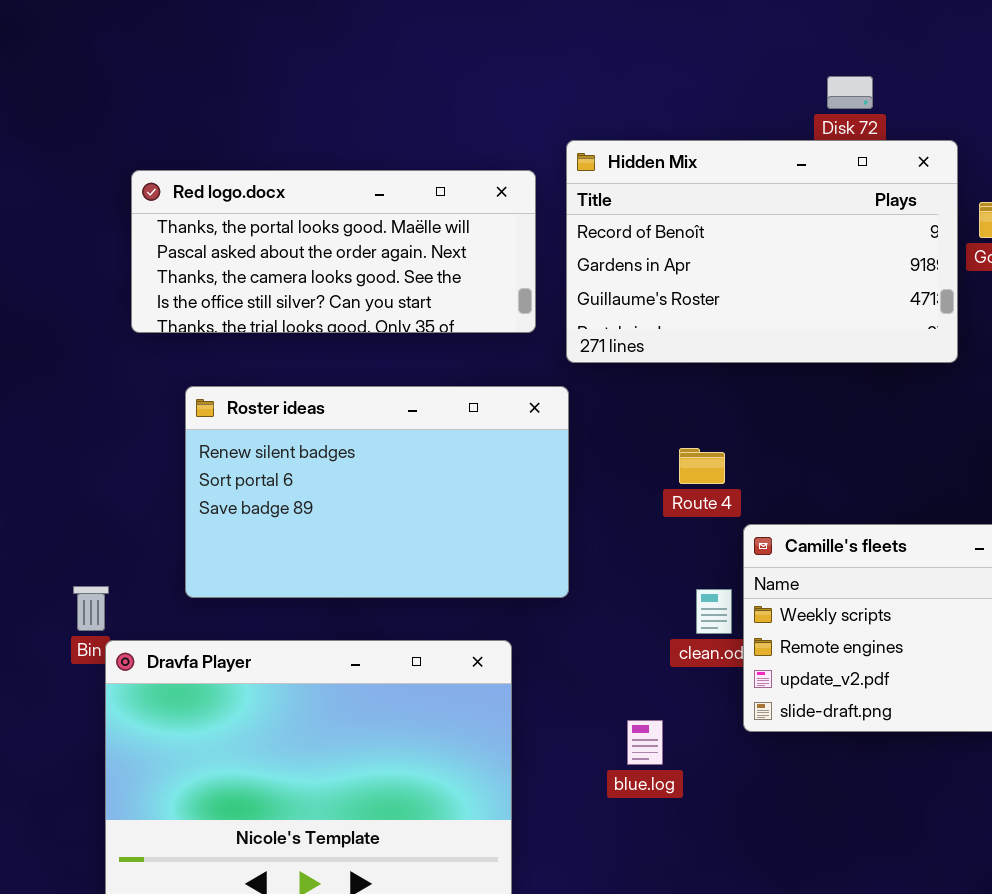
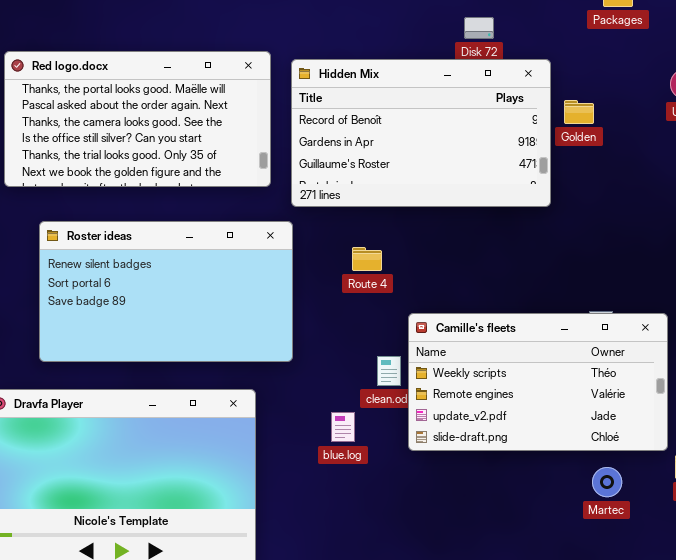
Red logo.docx: [131,170,536,333] -> [4,51,271,187], resized
Route 4: [679,448,725,484] -> [352,247,382,271], moved
blue.log: [627,720,663,765] -> [331,412,355,442], moved

